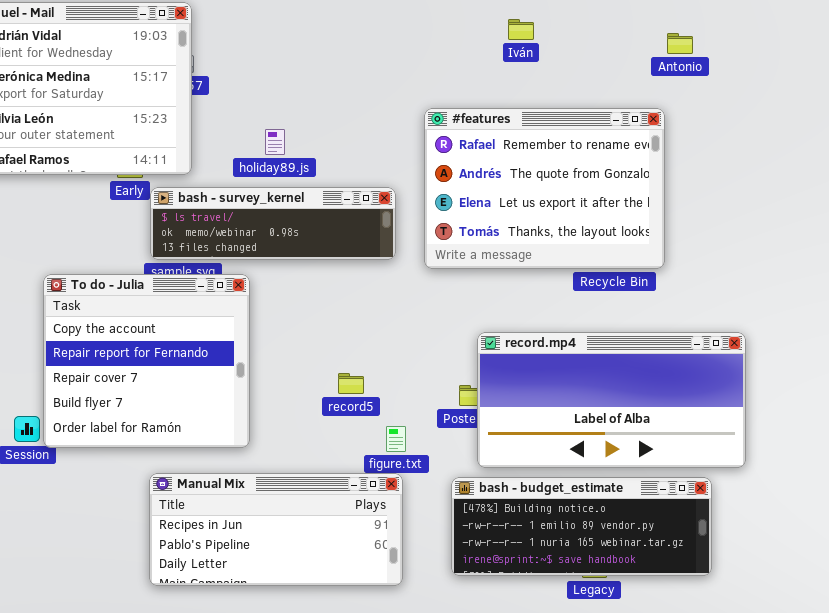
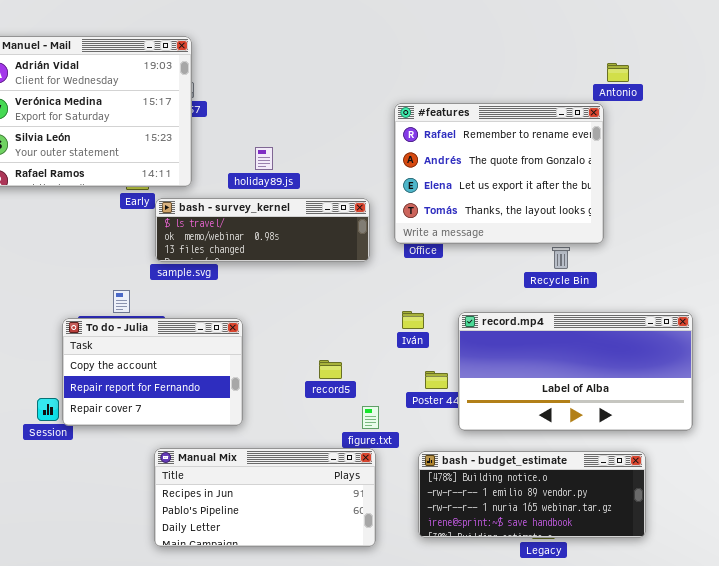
Iván: [508,19,534,40] -> [402,311,424,329], moved
#features: [424,108,665,269] -> [394,103,604,244], moved
To do - Julia: [43,274,250,448] -> [62,318,243,426], resized
record.mp4: [477,332,746,468] -> [458,312,693,431], moved

